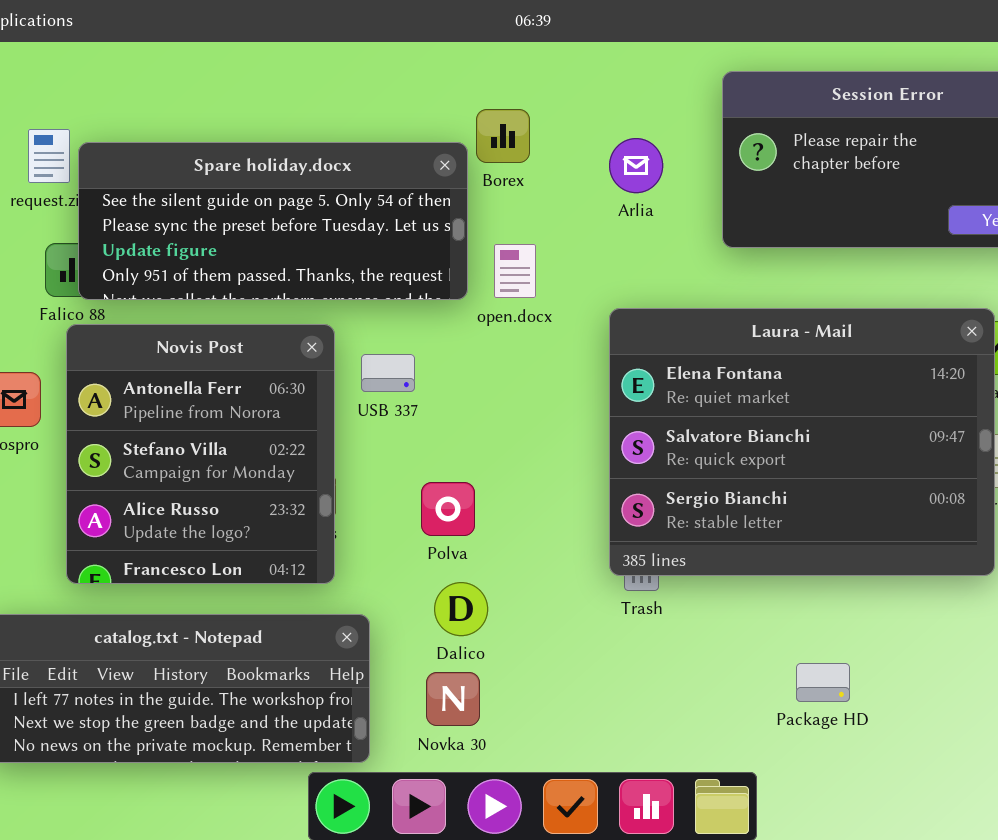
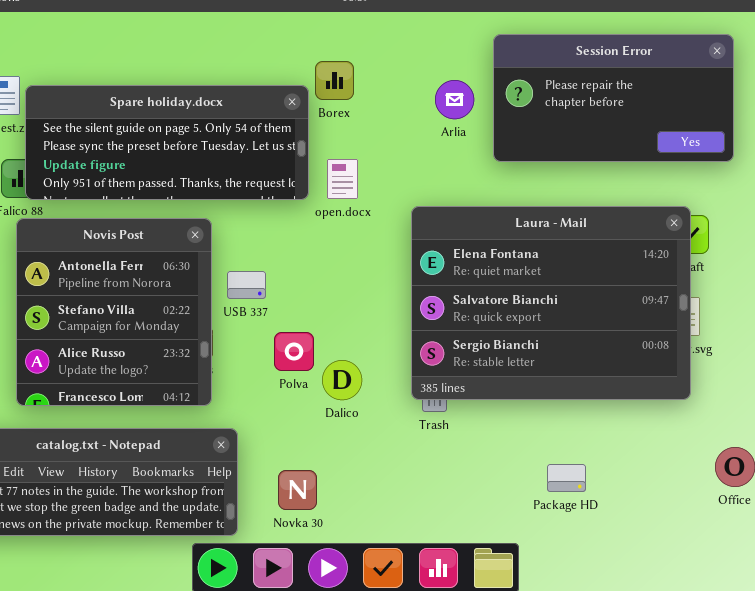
Arlia: [609,138,663,193] -> [435,80,474,119], moved
USB 337: [361,354,415,392] -> [227,271,266,299], moved
Dalico: [434,582,488,636] -> [322,360,362,400], moved

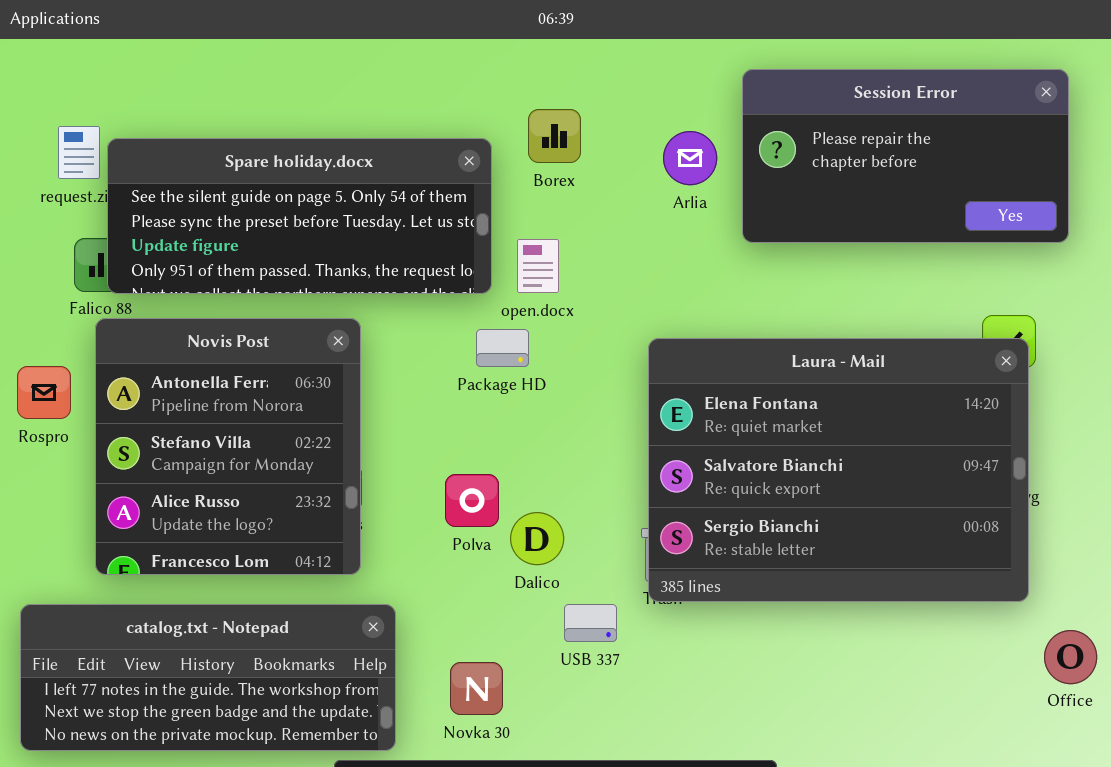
Borex: [315,61,354,100] -> [528,109,581,163], moved
Laura - Mail: [411,206,691,400] -> [648,338,1029,602], moved
USB 337: [227,271,266,299] -> [564,604,617,642], moved
Package HD: [547,464,586,492] -> [476,329,529,367], moved

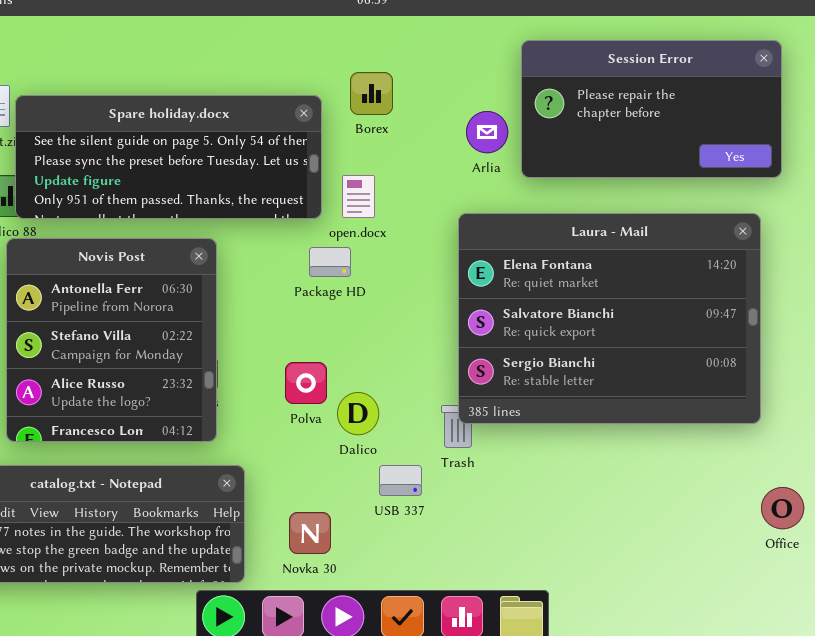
Arlia: [663,131,717,185] -> [466,111,508,153], moved
Laura - Mail: [648,338,1029,602] -> [458,213,761,424], moved

